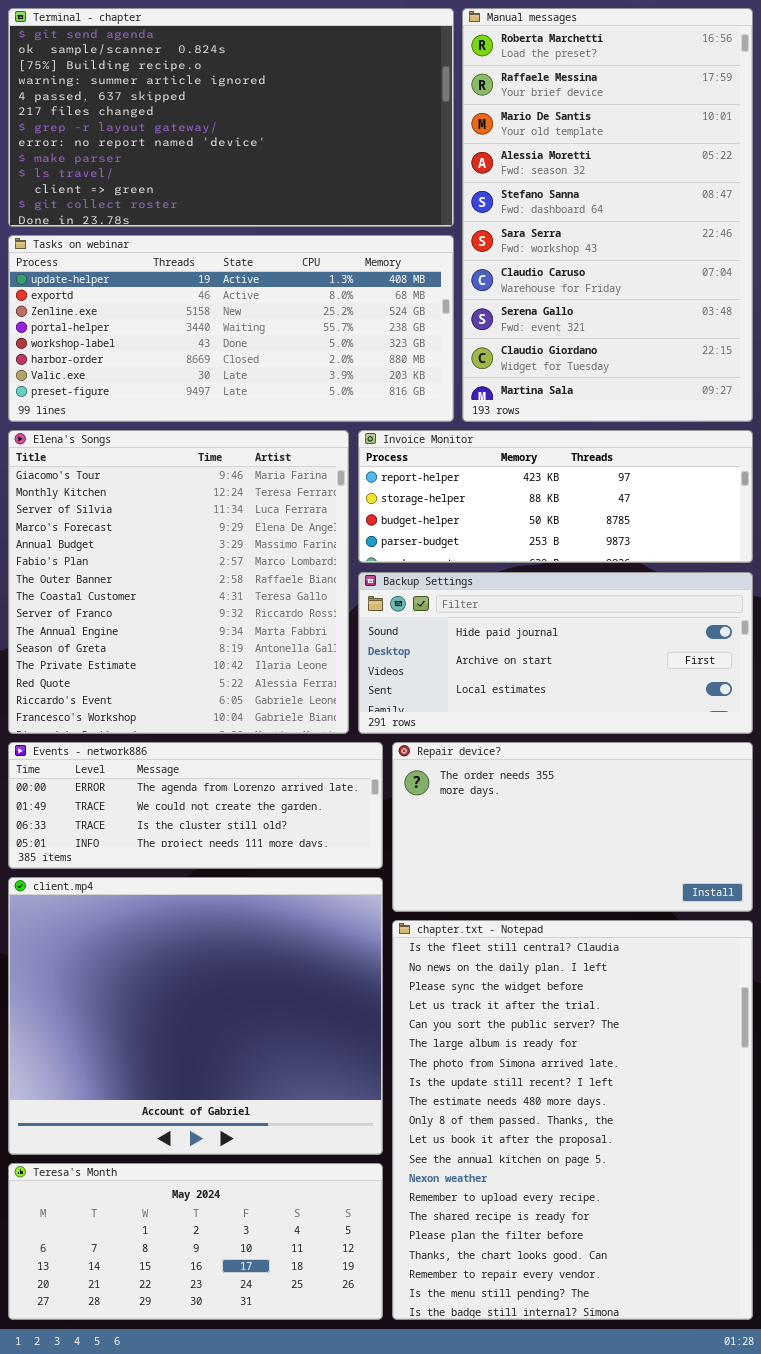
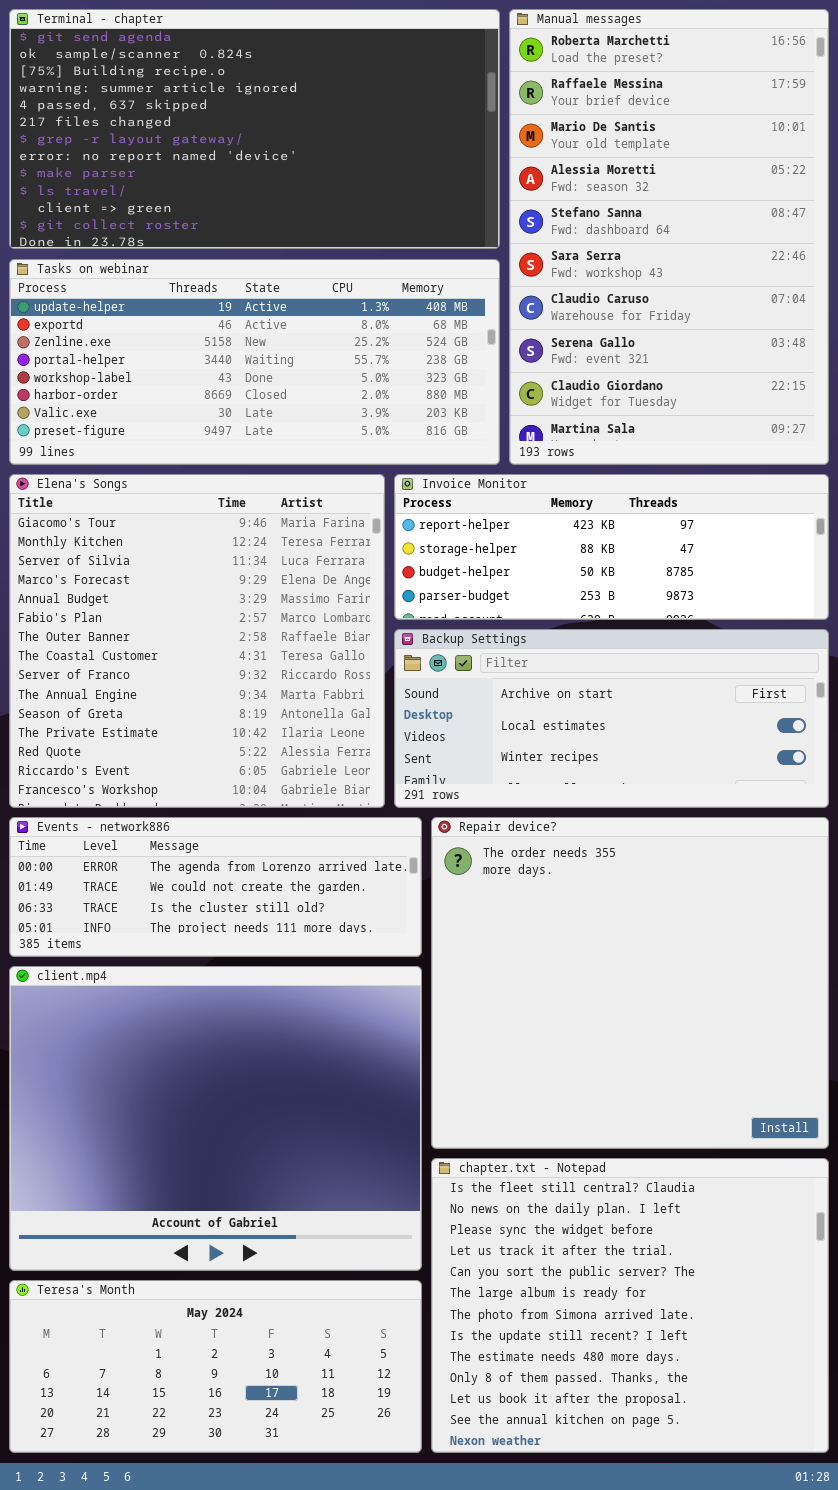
Backup Settings: [358,572,753,734] -> [394,629,829,808], scrolled down 1 row
Repair device?: [392,742,753,912] -> [431,817,829,1149], resized
chapter.txt - Notepad: [392,920,753,1320] -> [431,1158,829,1453], resized

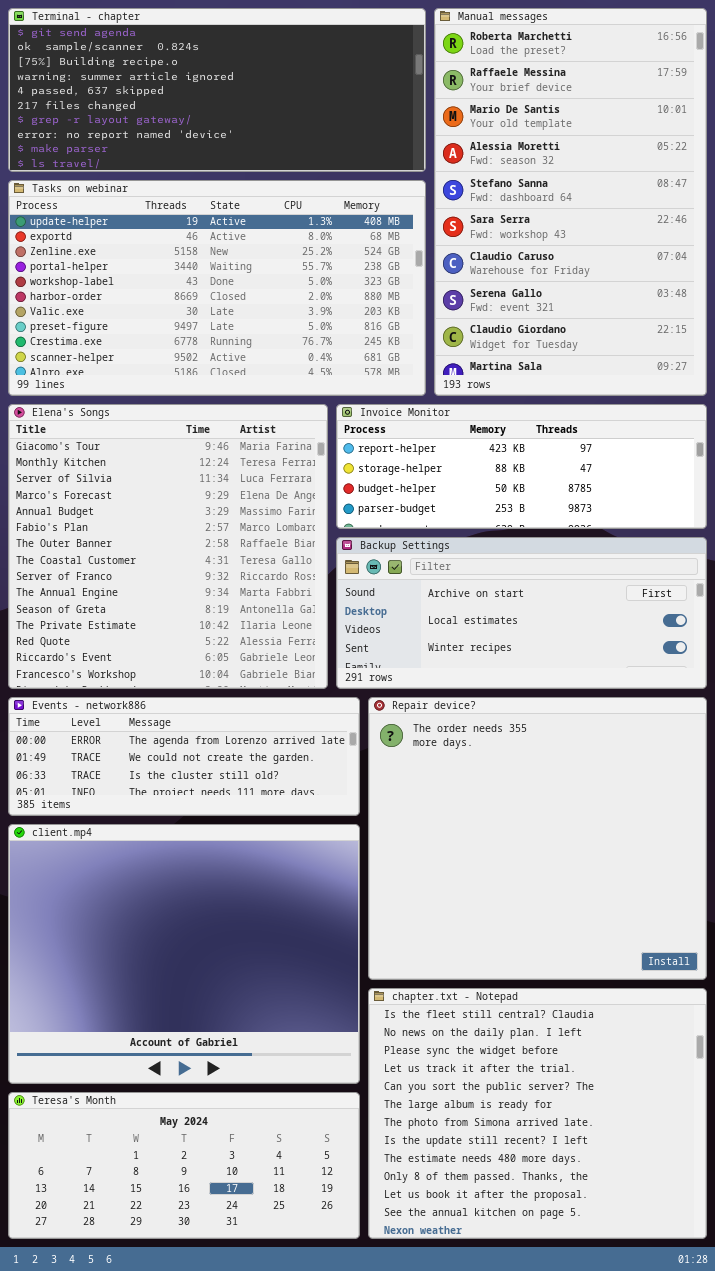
Terminal - chapter: [9,9,500,249] -> [8,8,426,172], resized
Tasks on webinar: [9,259,500,465] -> [8,180,426,396], resized

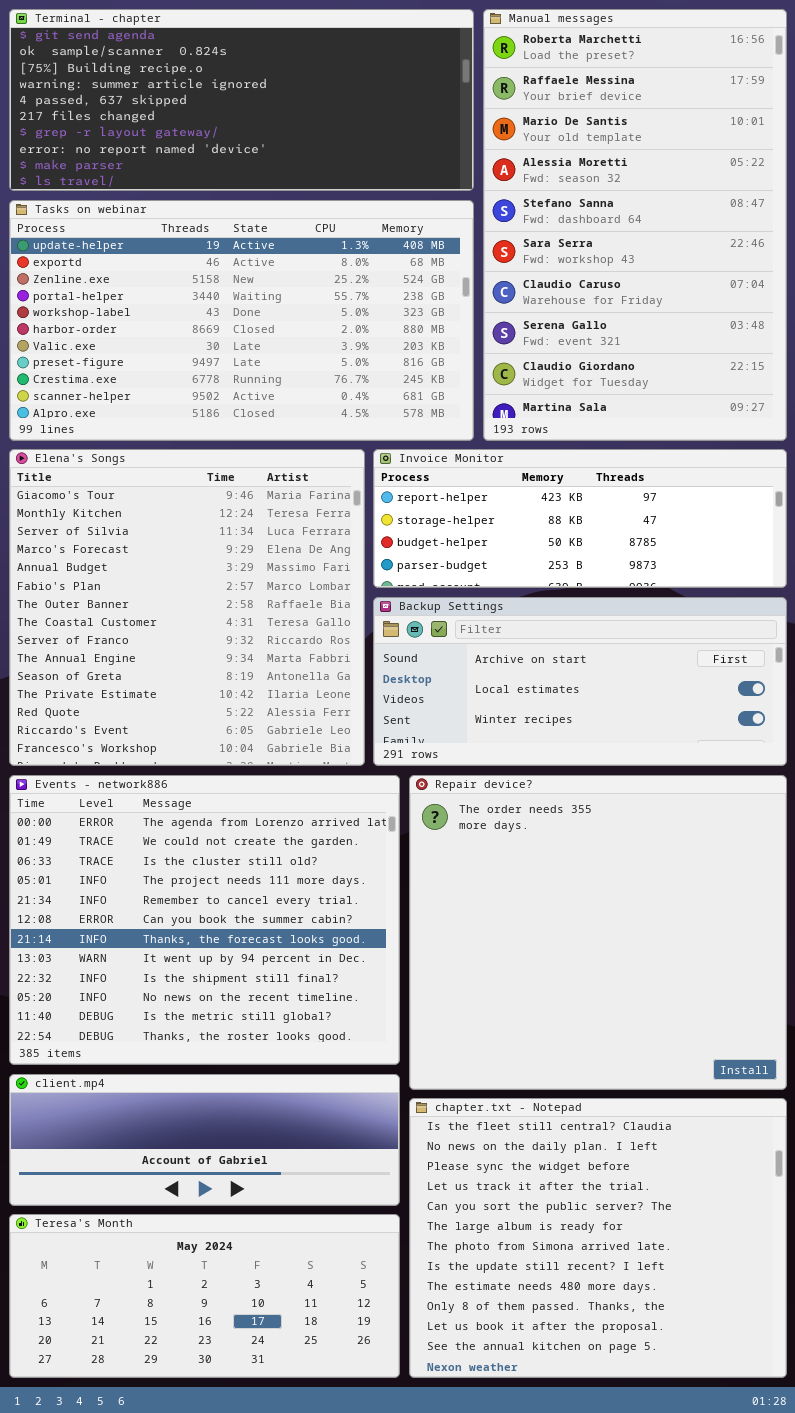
Events - network886: [8,697,360,816] -> [9,775,400,1065], resized
client.mp4: [8,824,360,1084] -> [9,1074,400,1206], resized

